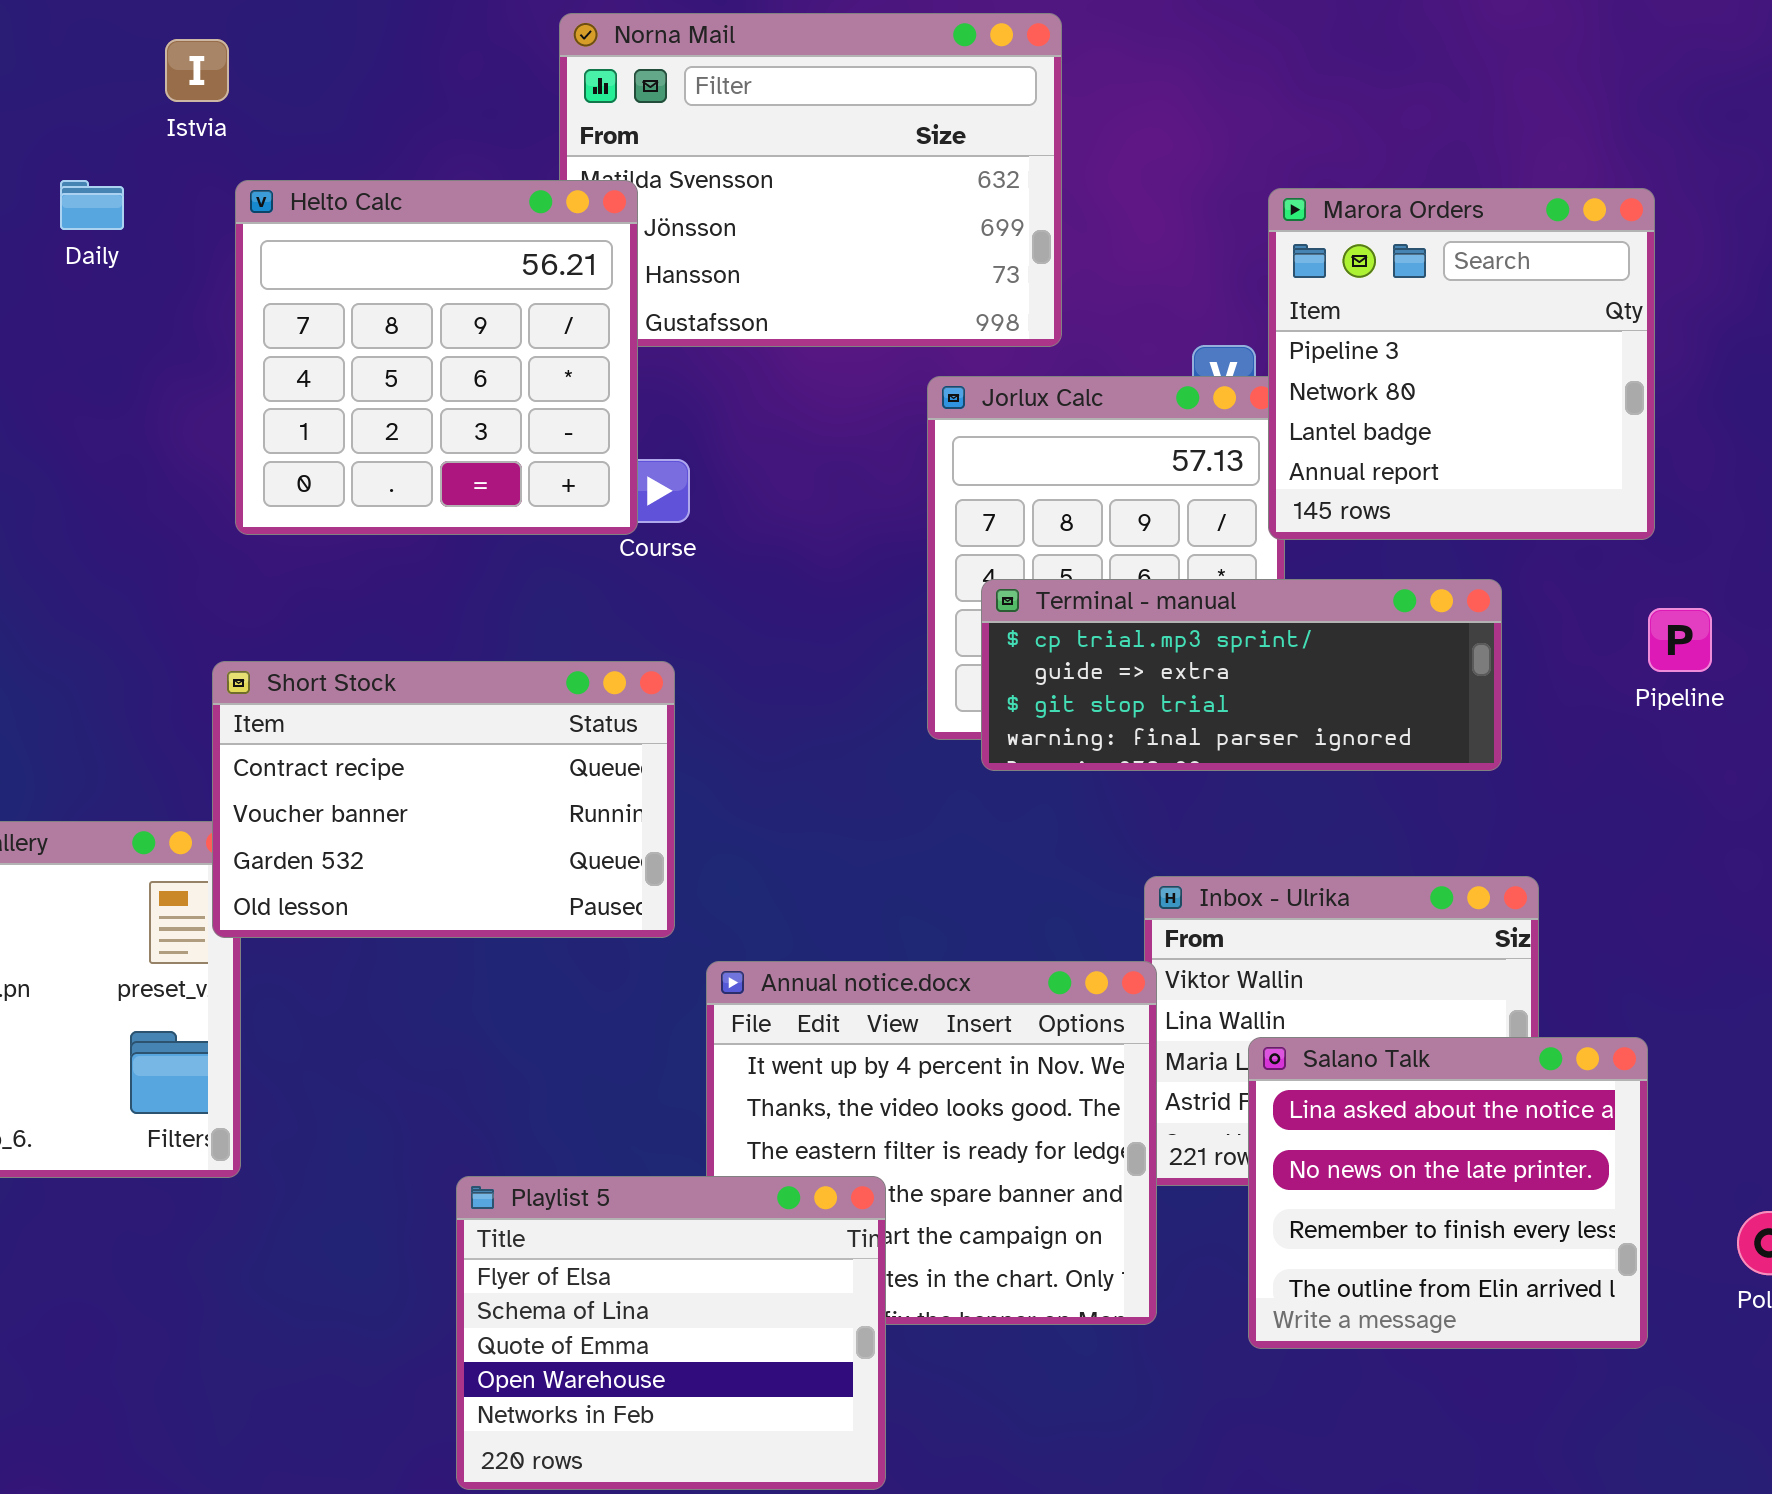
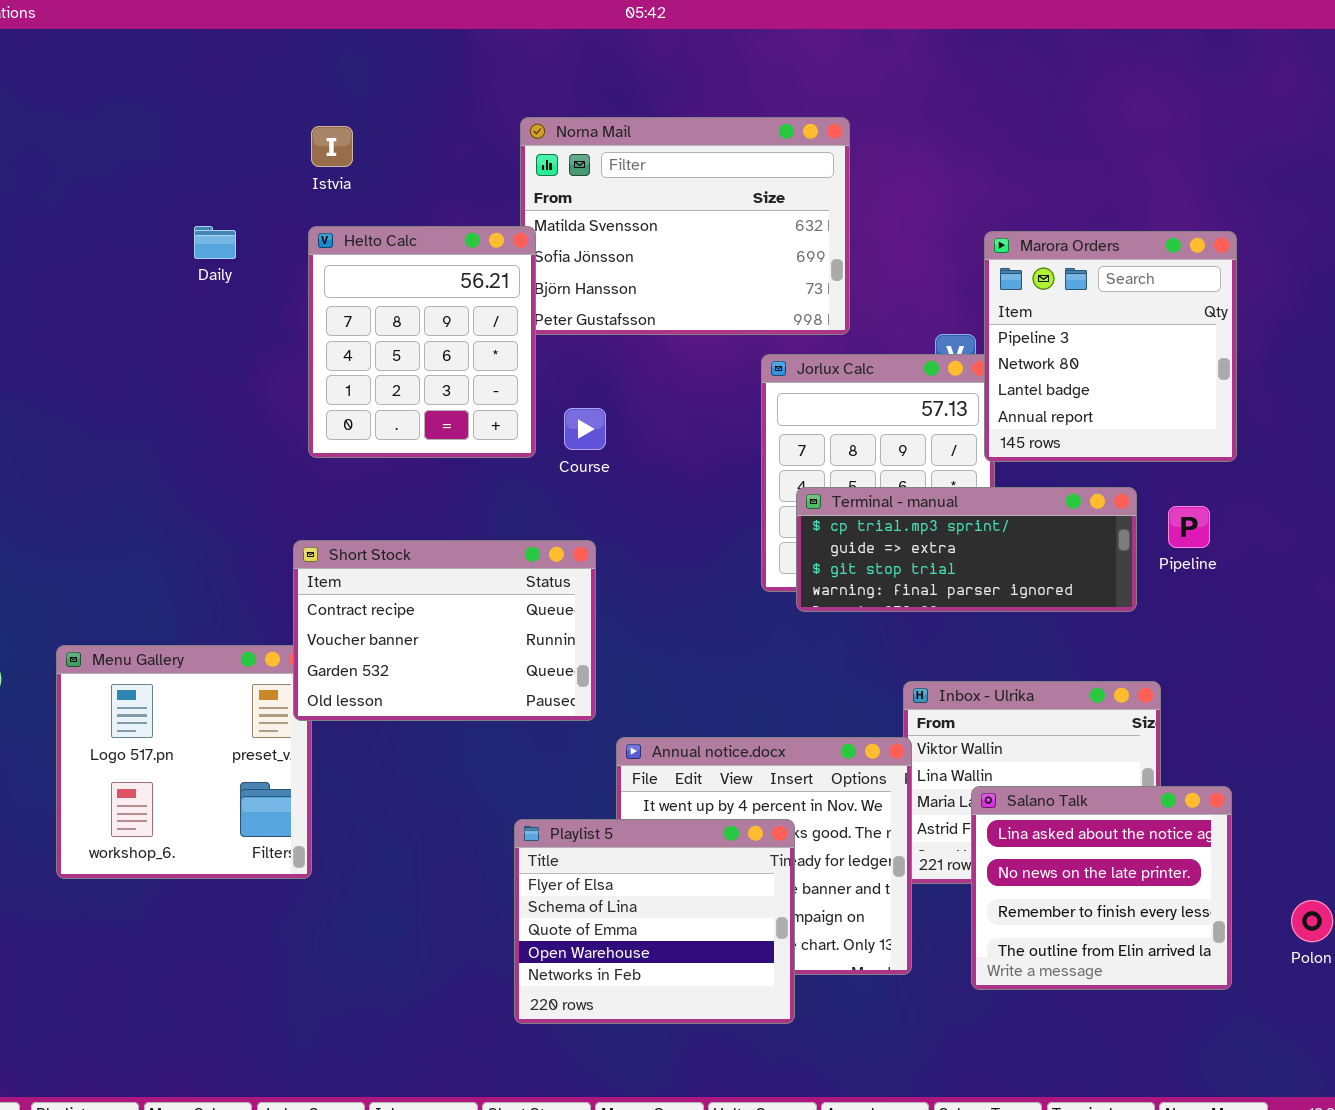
Istvia: [165,39,229,102] -> [311,126,353,167], moved
Helto Calc: [235,180,638,535] -> [308,226,536,458], resized
Pipeline: [1648,608,1712,672] -> [1168,506,1210,548], moved
Playlist 5: [456,1176,886,1490] -> [514,819,795,1024], moved

